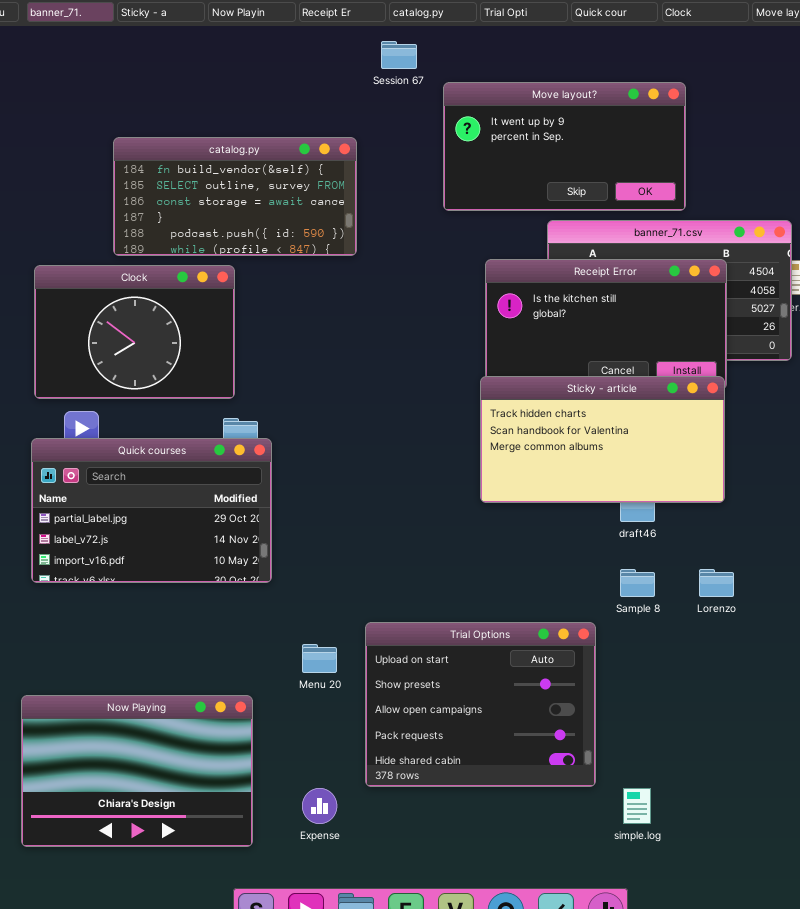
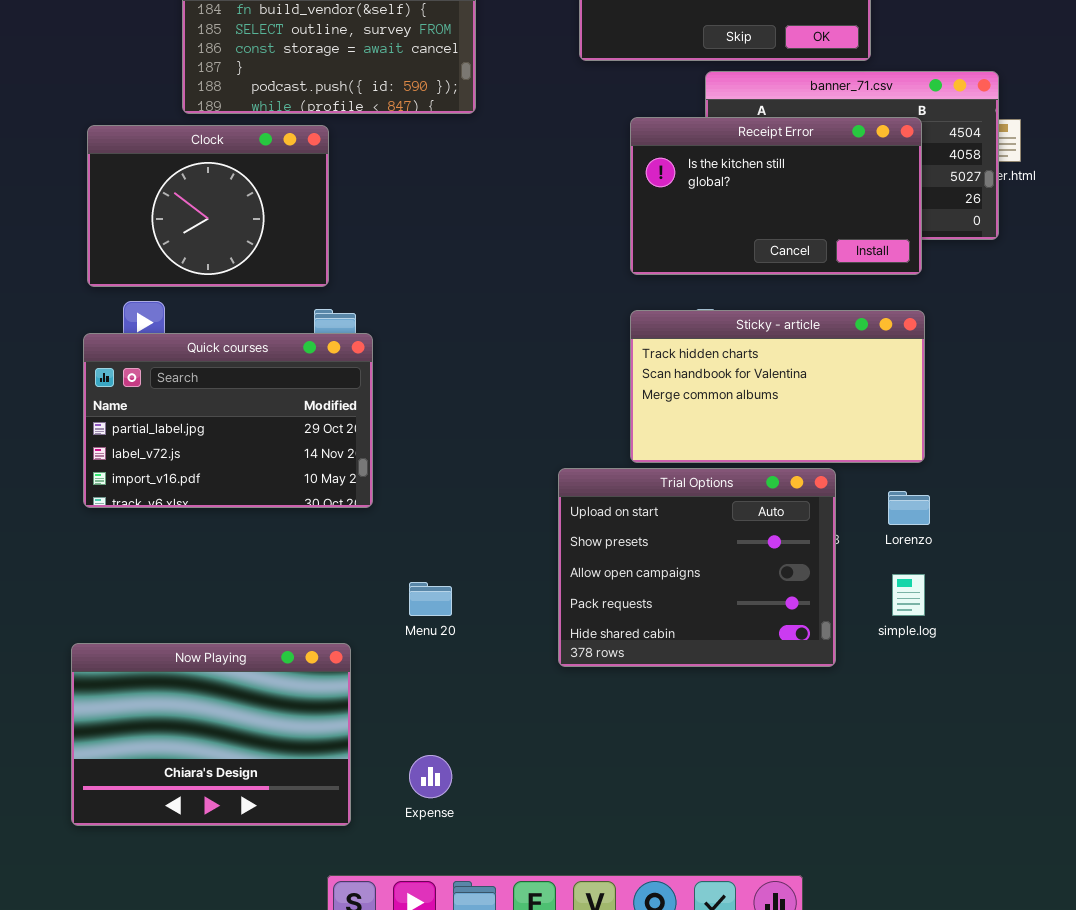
Sticky - article: [480,376,725,503] -> [630,310,925,463], moved
Trial Options: [365,622,596,787] -> [558,468,836,667], moved
simple.log: [623,788,651,824] -> [892,574,925,616], moved

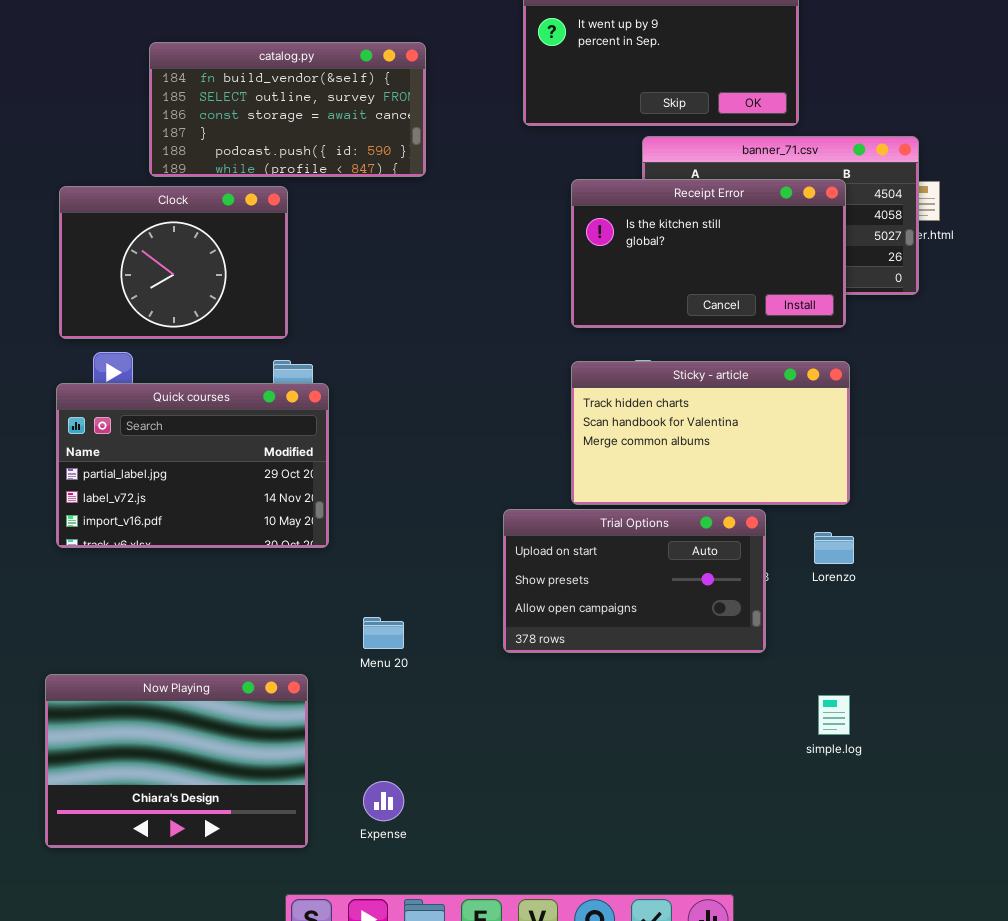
Trial Options: [558,468,836,667] -> [503,509,766,653], resized
simple.log: [892,574,925,616] -> [818,695,850,735], moved

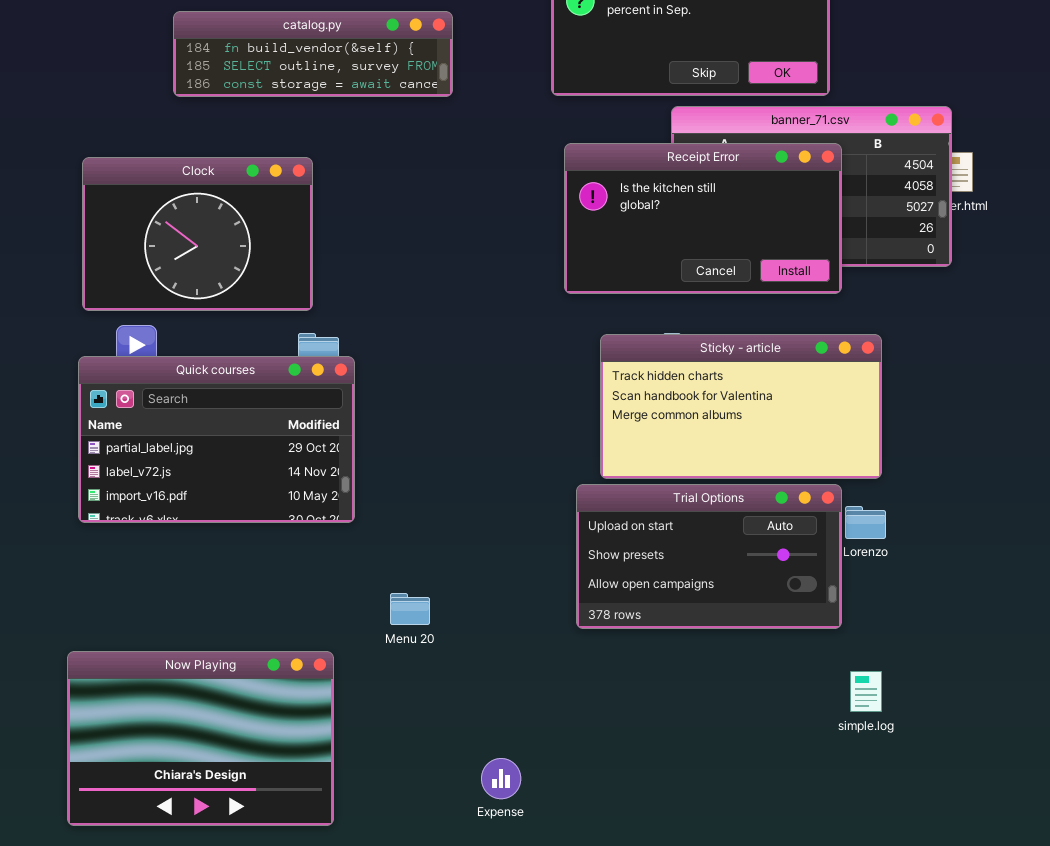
catalog.py: [149,42,426,177] -> [173,11,453,97], resized
Receipt Error: [571,179,846,328] -> [564,143,842,294], moved
Trial Options: [503,509,766,653] -> [576,484,842,629], moved
Expense: [363,781,404,821] -> [481,758,521,799], moved

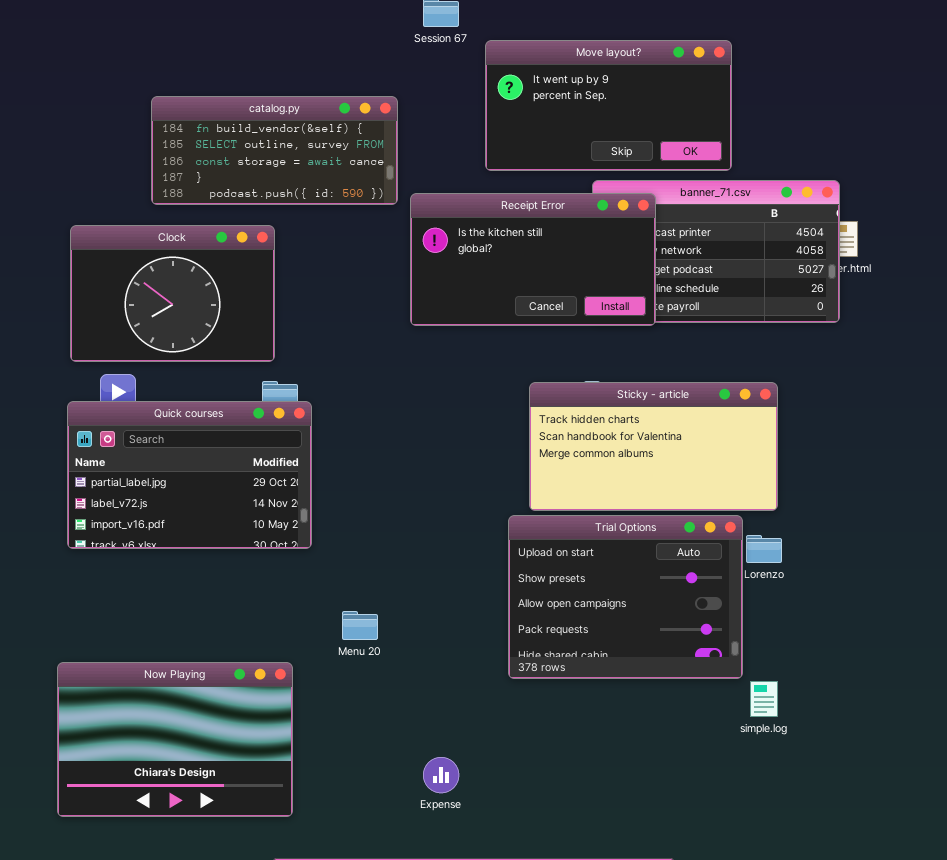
catalog.py: [173,11,453,97] -> [151,96,398,205], resized
Receipt Error: [564,143,842,294] -> [410,193,656,326], moved
Trial Options: [576,484,842,629] -> [508,515,743,679], resized

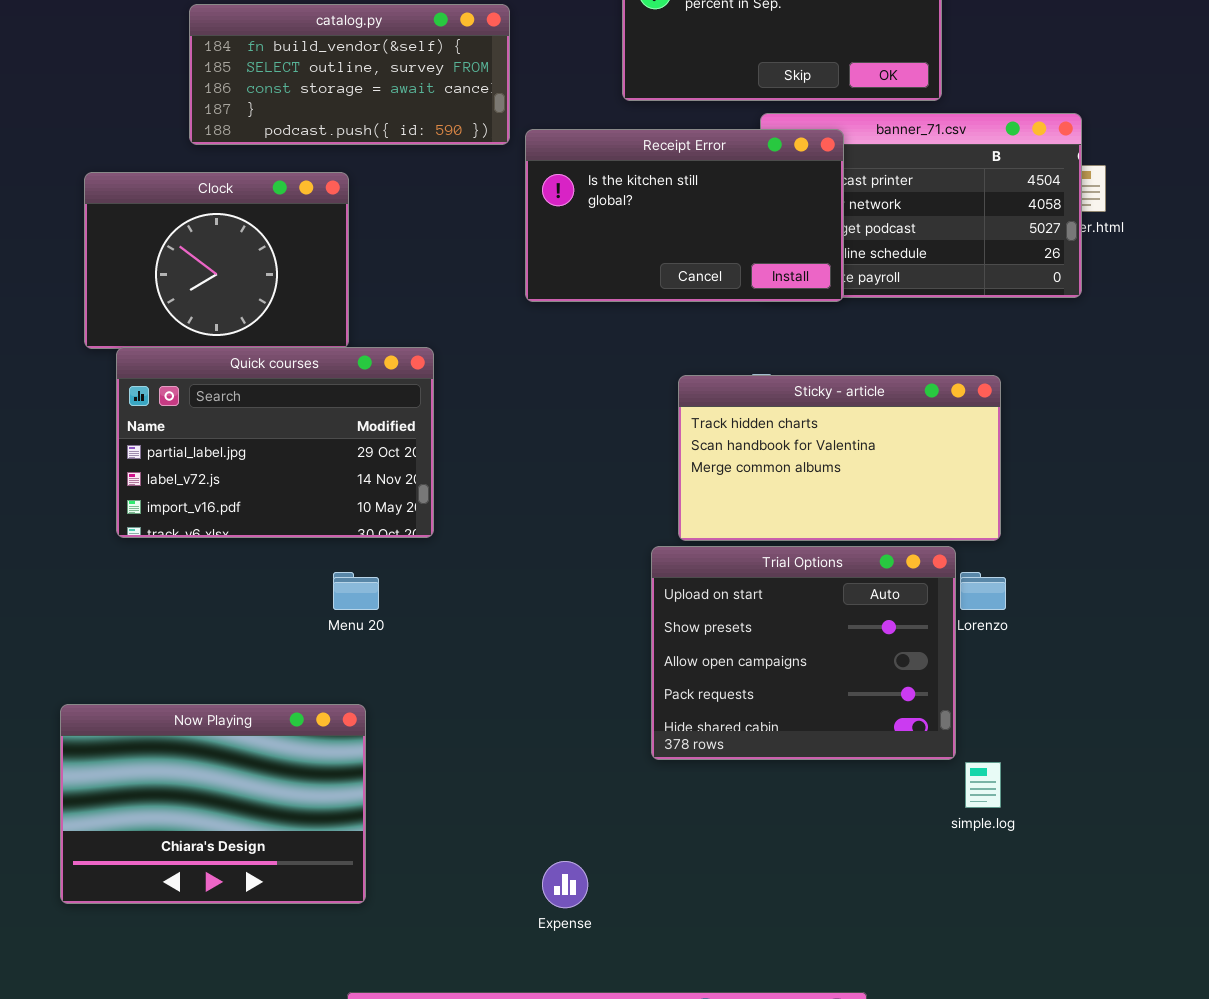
Quick courses: [67,401,312,549] -> [116,347,434,538], moved
Menu 20: [342,611,378,640] -> [333,572,379,610], moved
Now Playing: [57,662,293,817] -> [60,704,366,904], moved

